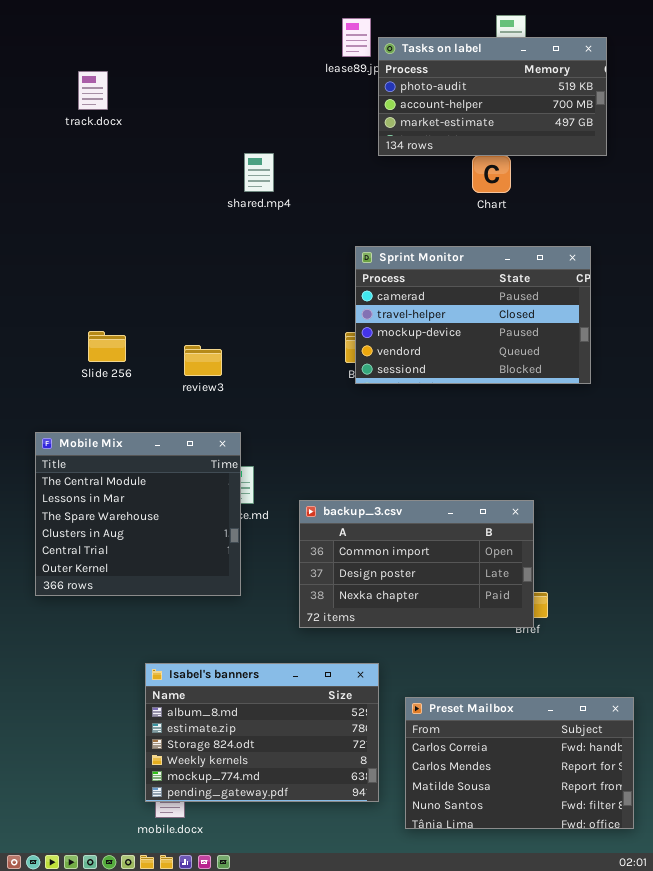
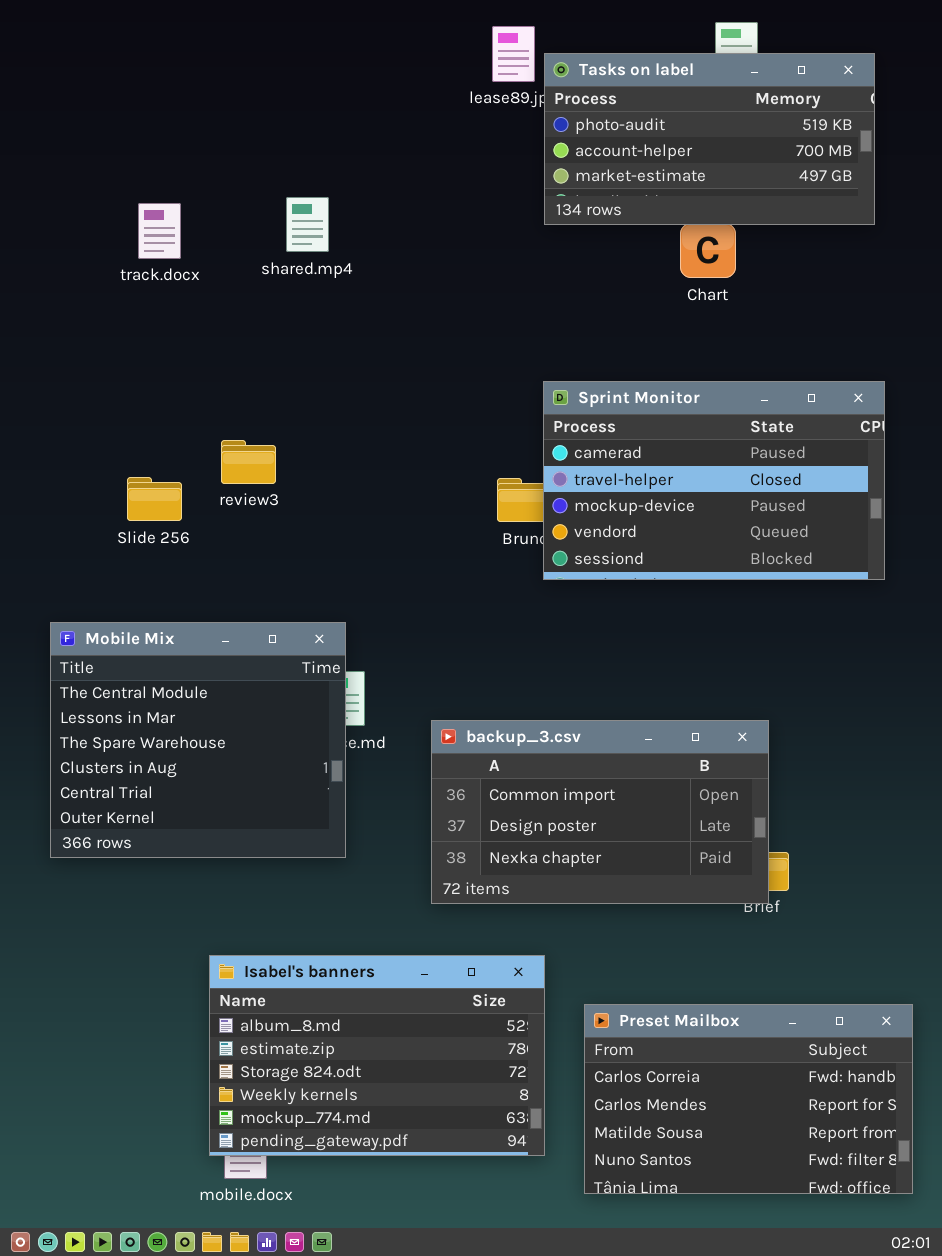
track.docx: [78,71,108,110] -> [138,203,181,259], moved
shared.mp4: [244,153,274,192] -> [286,197,329,252], moved
Sprint Monitor: [355,246,591,384] -> [543,381,885,580], moved
review3: [184,345,222,376] -> [221,440,276,484], moved

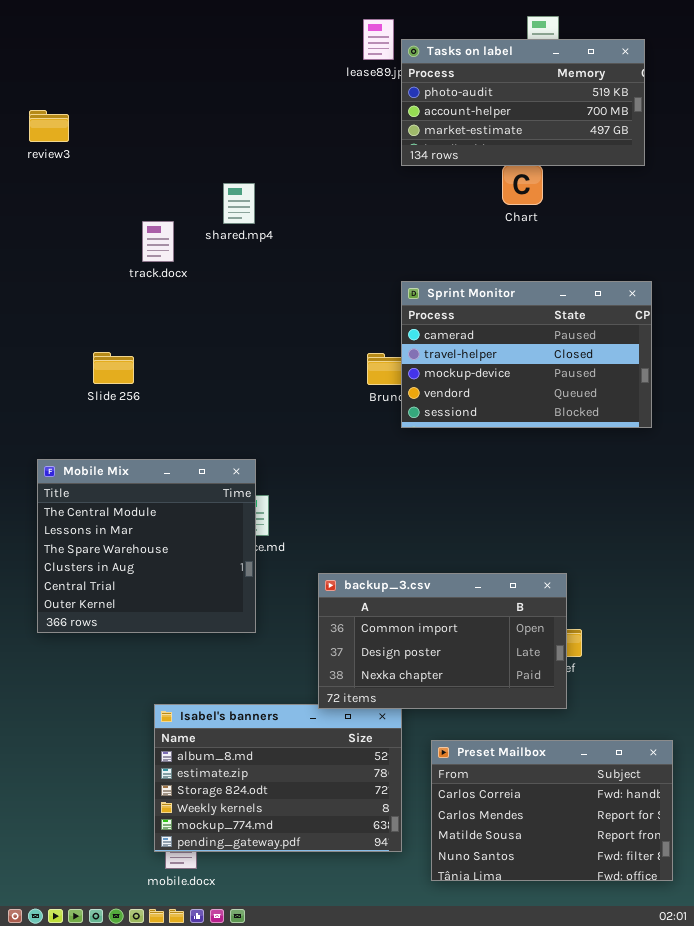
shared.mp4: [286,197,329,252] -> [223,183,255,224], moved
track.docx: [138,203,181,259] -> [142,221,174,262], moved
review3: [221,440,276,484] -> [29,110,69,142], moved
backup_3.csv: [431,720,769,904] -> [318,573,567,709], moved

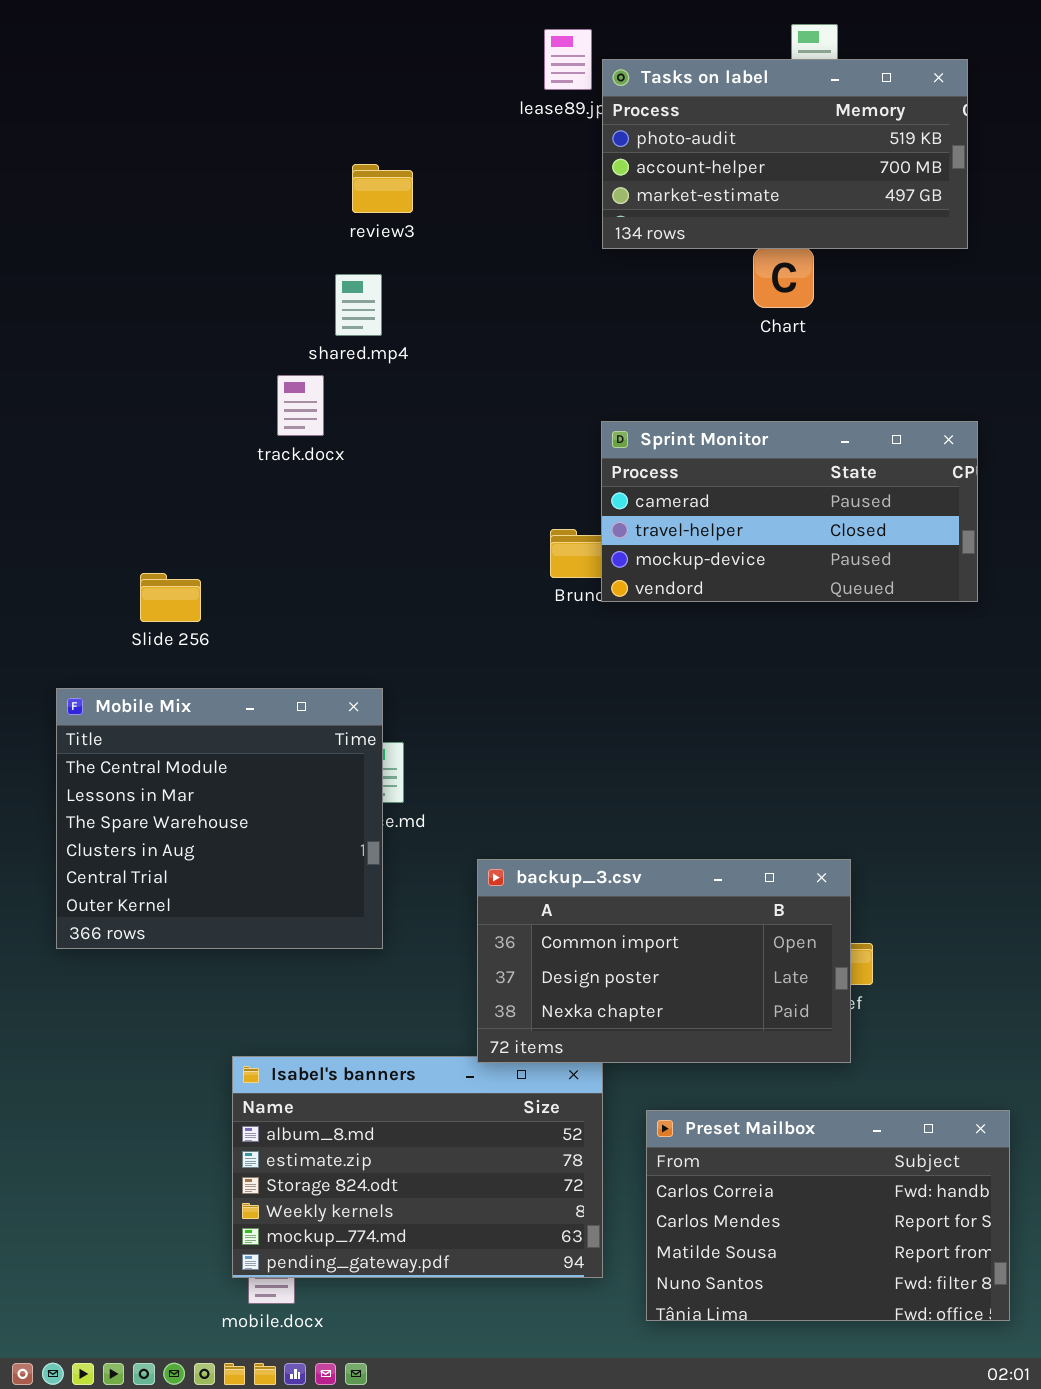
review3: [29,110,69,142] -> [352,164,413,213], moved
track.docx: [142,221,174,262] -> [277,375,324,436], moved
Sprint Monitor: [401,281,652,428] -> [601,421,978,602], resized
Slide 256: [93,352,134,384] -> [140,573,201,622], moved

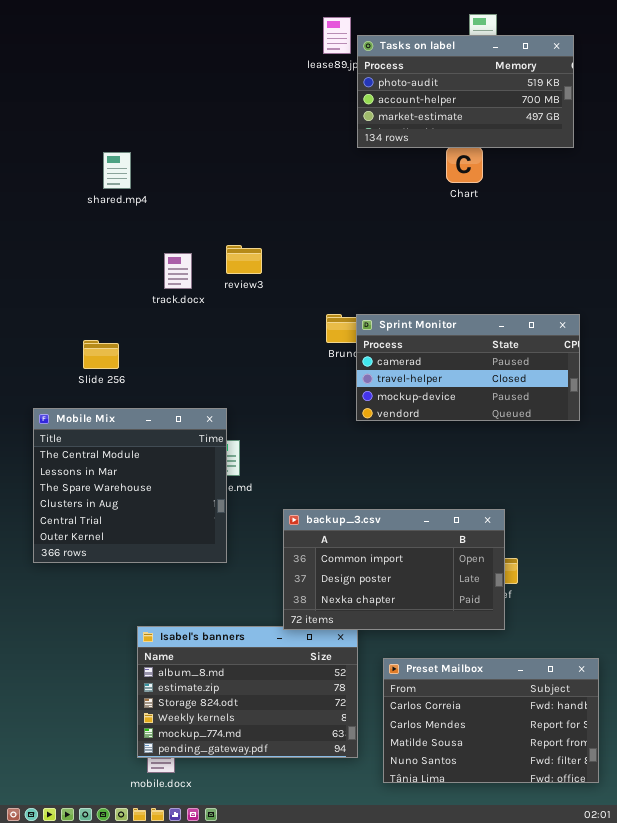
review3: [352,164,413,213] -> [226,245,262,274], moved
shared.mp4: [335,274,382,336] -> [103,152,131,189], moved
track.docx: [277,375,324,436] -> [164,253,192,289], moved
Sprint Monitor: [601,421,978,602] -> [356,314,580,421], moved

